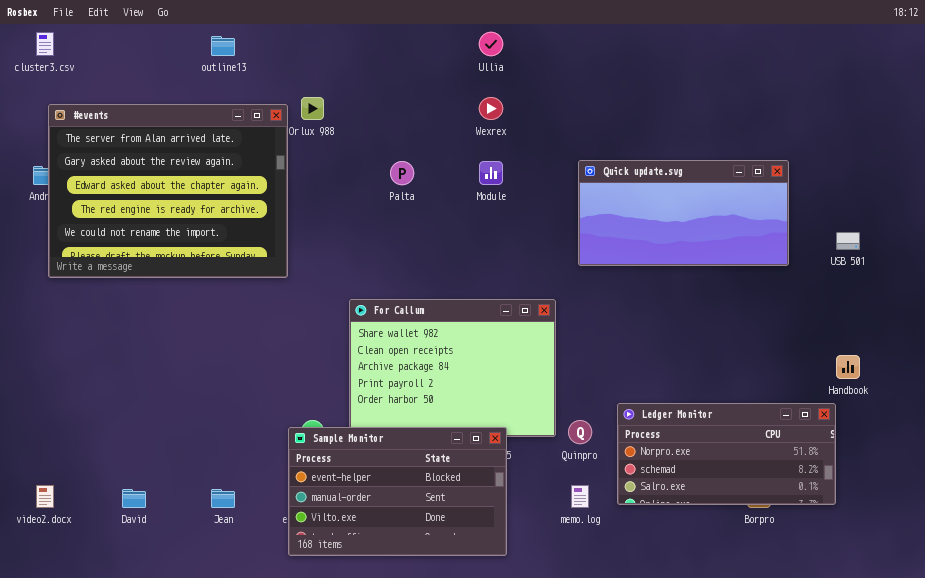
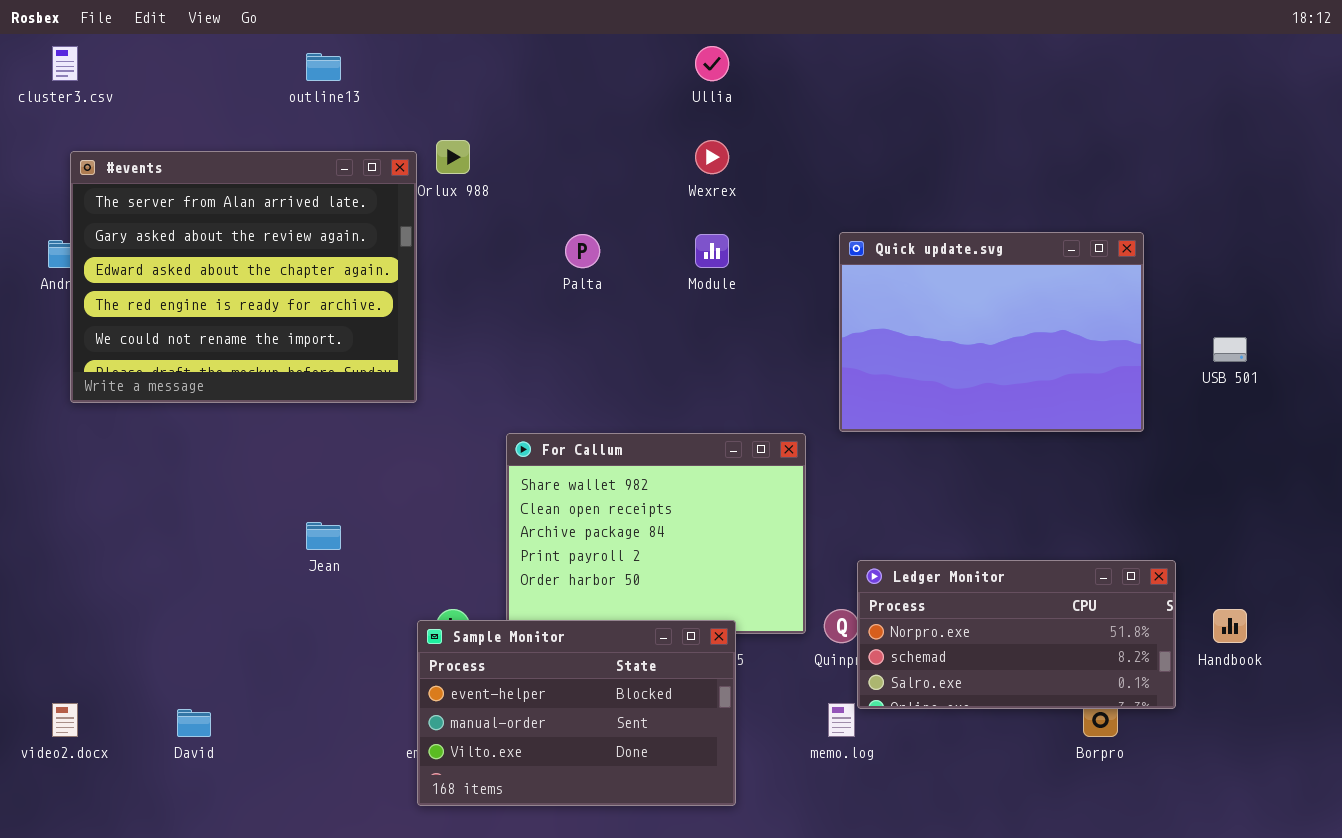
Quick update.svg: [578,160,789,266] -> [839,232,1144,432], resized
Handbook: [836,355,860,379] -> [1213,609,1247,643], moved
Ledger Monitor: [617,403,836,505] -> [857,560,1176,709], moved
Jean: [211,489,235,508] -> [306,522,341,550], moved

